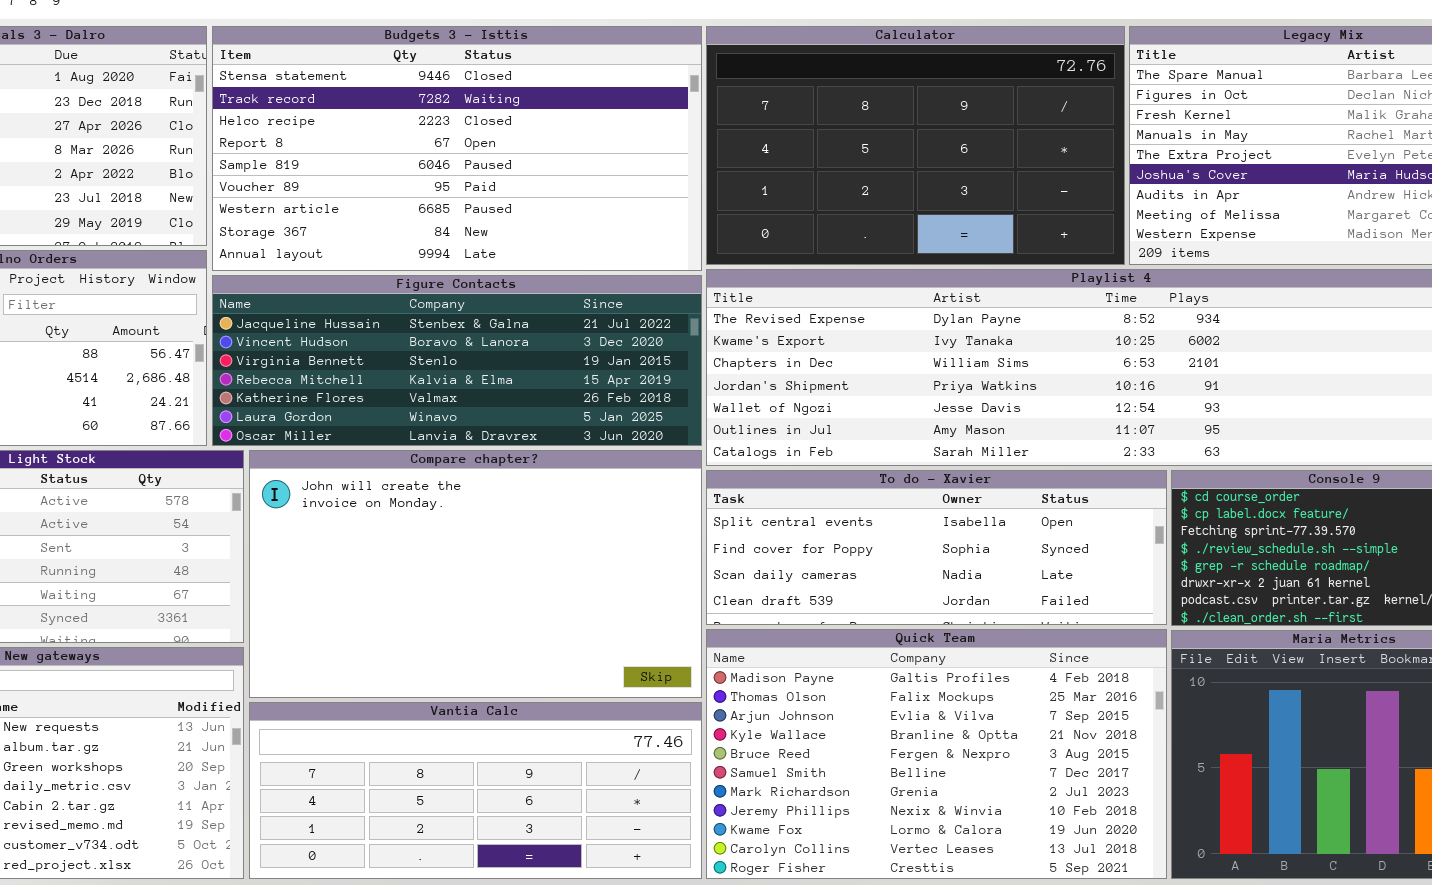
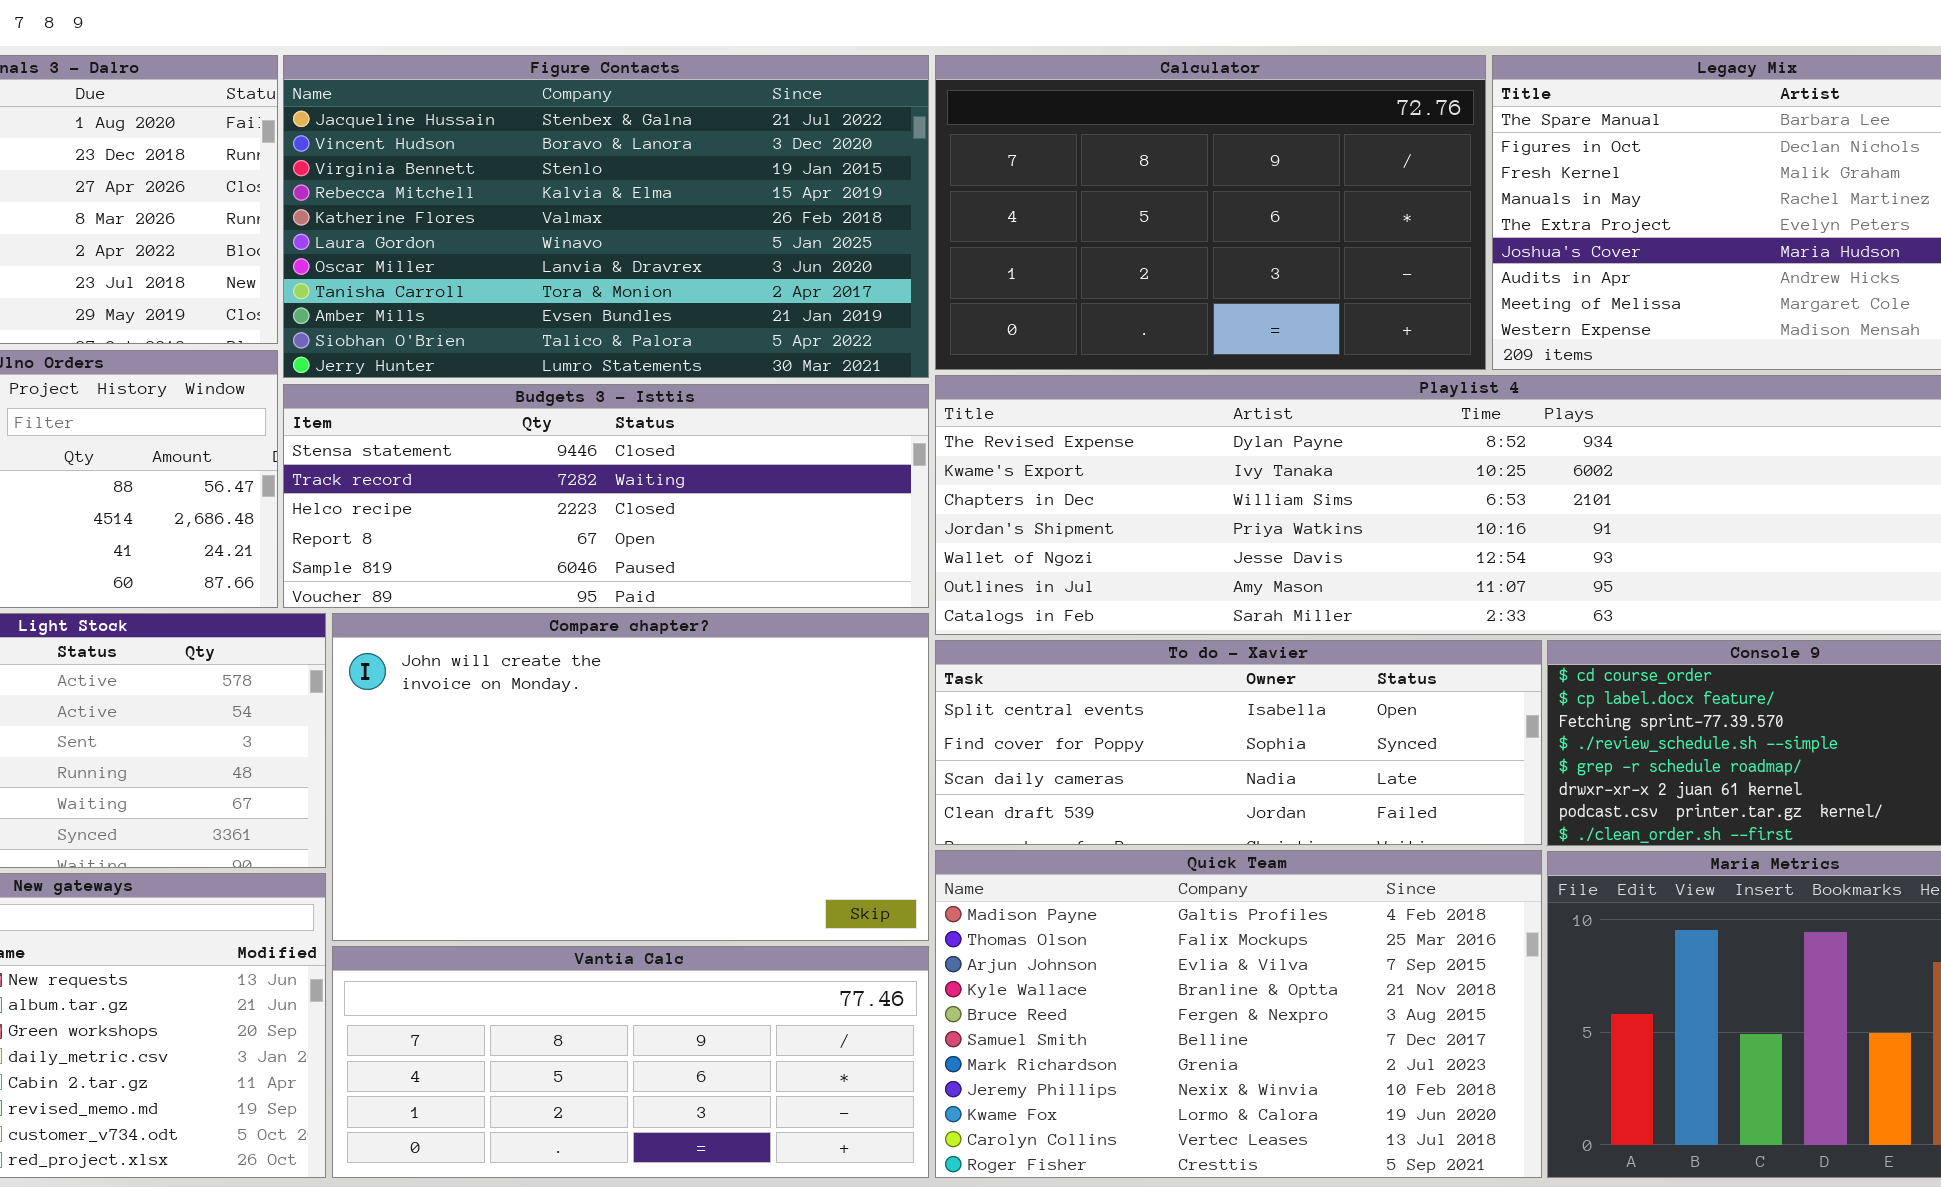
Budgets 3 - Isttis: [212,26,702,271] -> [283,384,929,608], moved, resized
Figure Contacts: [212,275,702,446] -> [283,55,929,378], moved, resized

